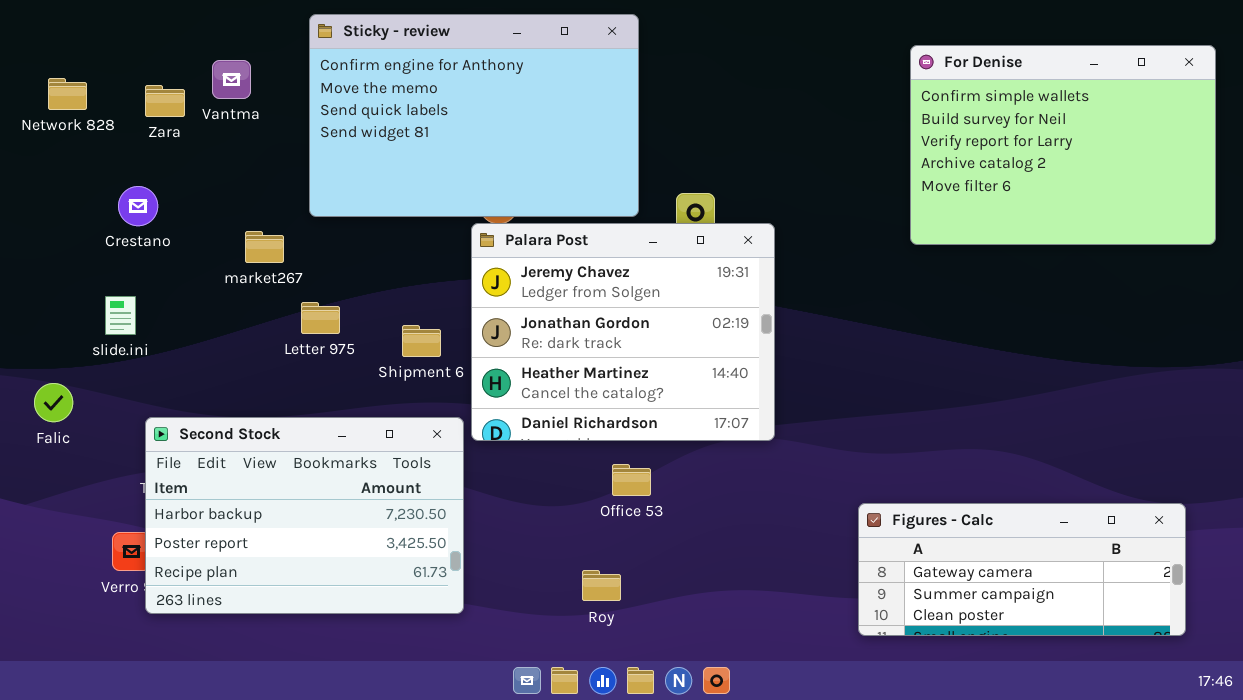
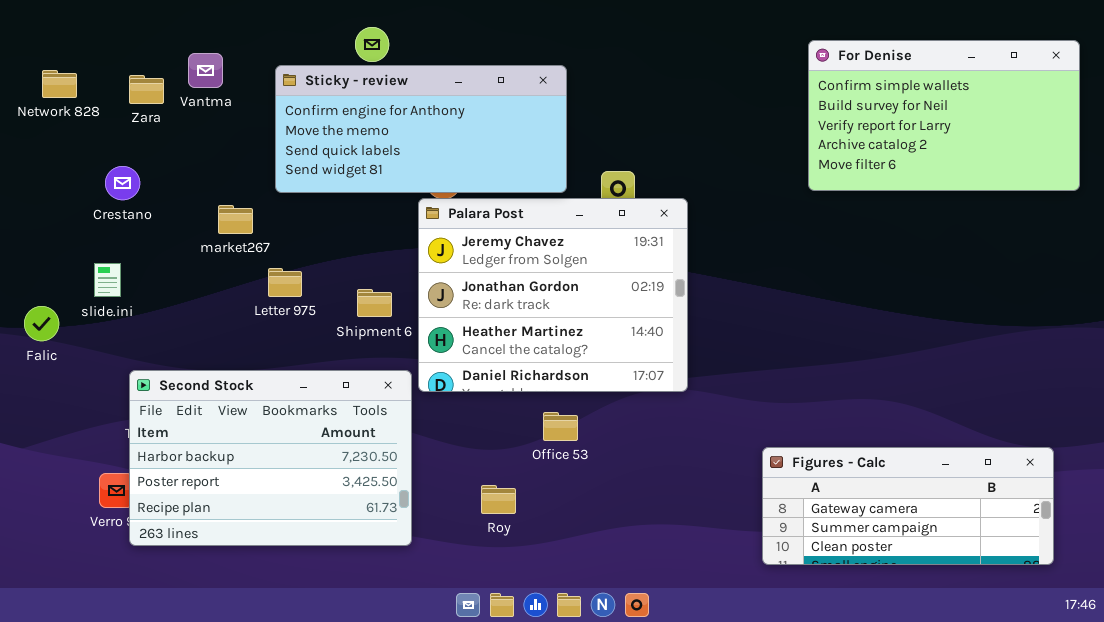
Sticky - review: [309,14,639,217] -> [275,65,567,193], resized
For Denise: [910,45,1216,245] -> [808,40,1080,191], resized
Falic: [34,383,73,422] -> [24,306,59,341], moved
Roy: [582,570,621,601] -> [481,485,516,514], moved

